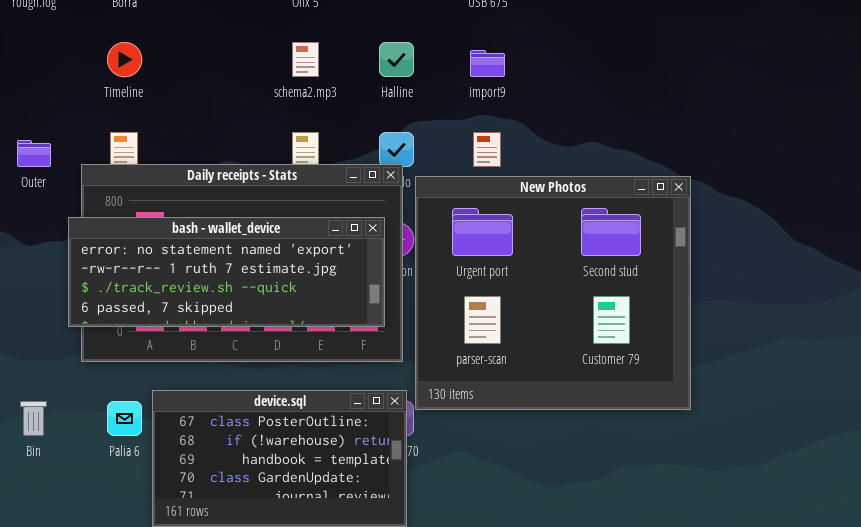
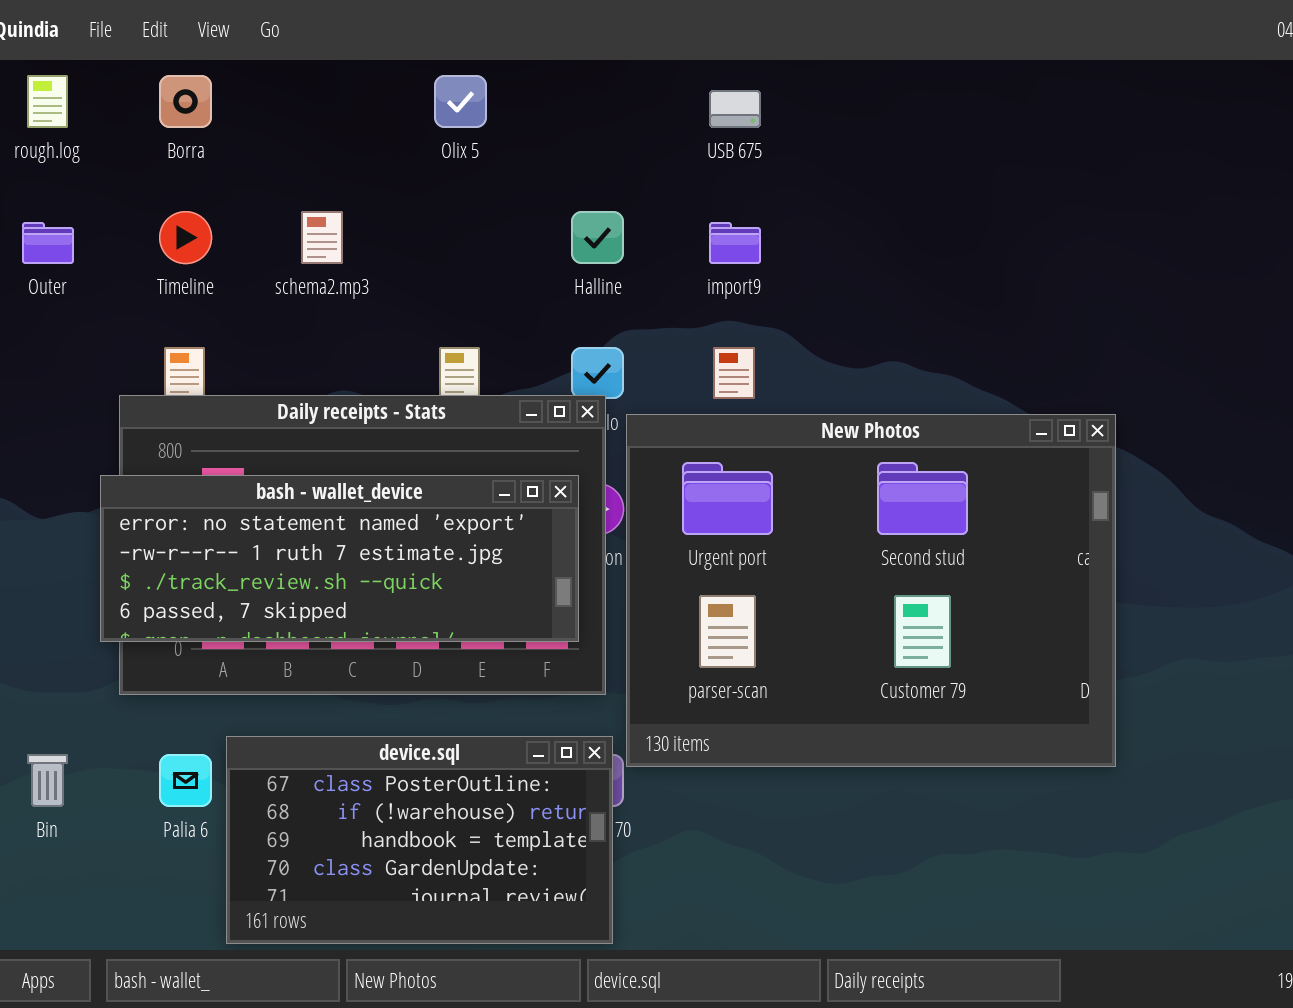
schema2.mp3: [292,42,319,77] -> [301,211,343,264], moved
Outer: [17,140,51,167] -> [22,222,74,264], moved
New Photos: [415,176,691,410] -> [626,414,1116,767], resized

